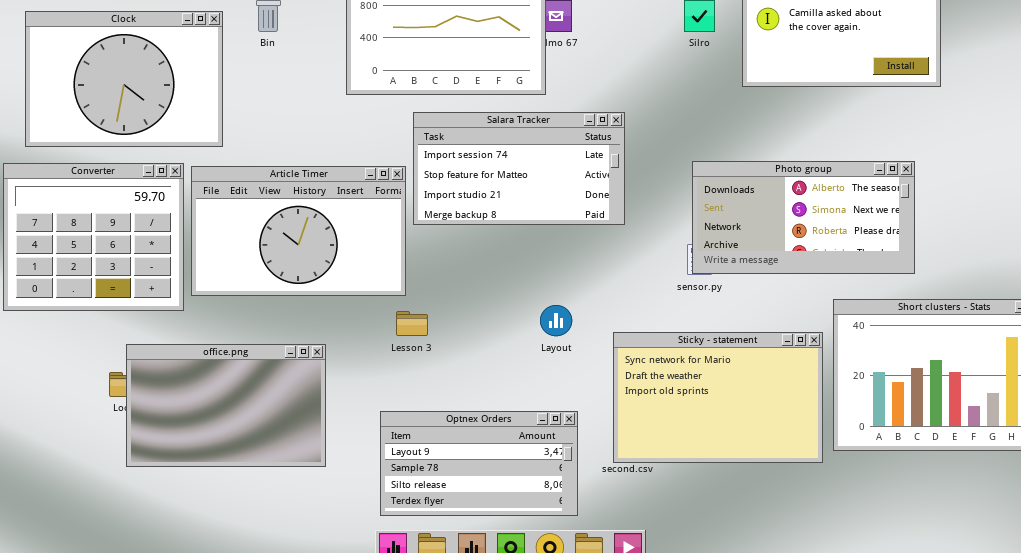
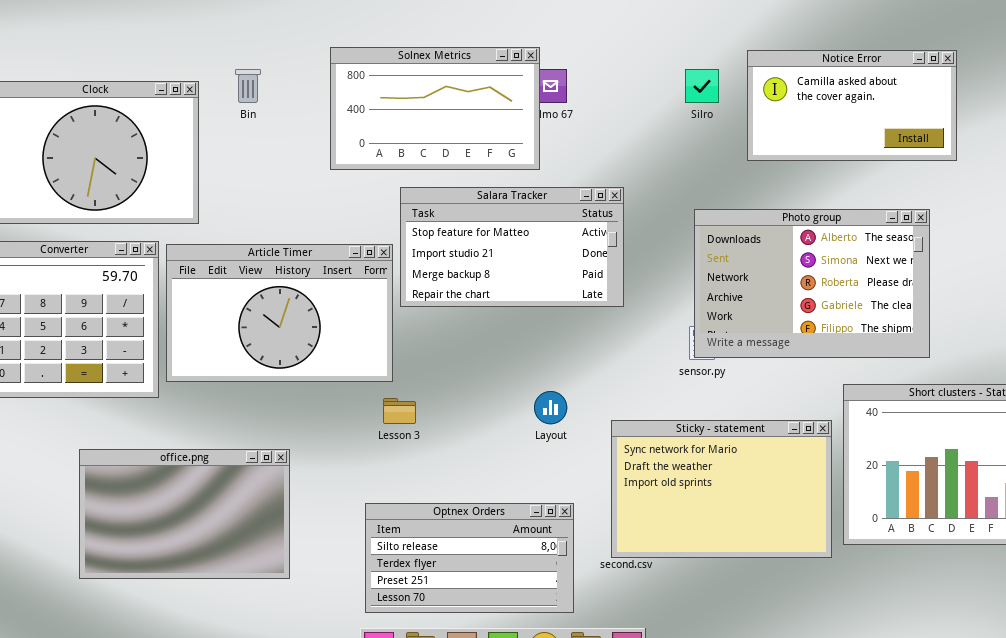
Salara Tracker: [413,112,625,225] -> [400,187,624,307], scrolled down 1 row
Photo group: [692,161,915,274] -> [694,209,930,358], resized
office.png: [126,344,326,467] -> [79,449,290,579], moved
Optnex Orders: [380,411,578,516] -> [365,503,574,613], scrolled down 2 rows

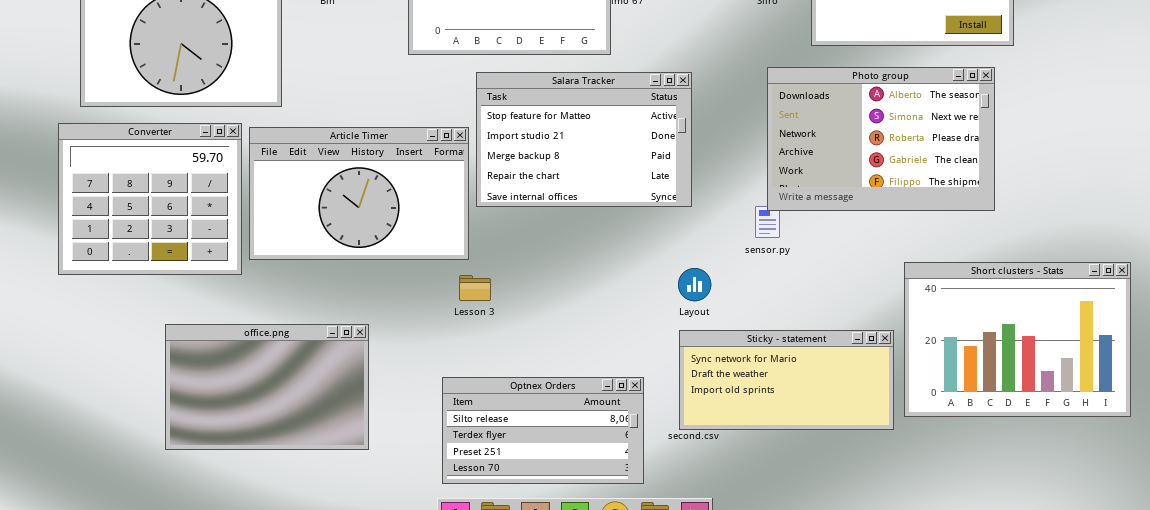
Salara Tracker: [400,187,624,307] -> [476,72,692,207], resized
Photo group: [694,209,930,358] -> [767,67,995,211], moved
Layout: [534,391,567,424] -> [678,268,711,301], moved
Sticky - statement: [611,420,832,558] -> [679,330,894,430], resized

